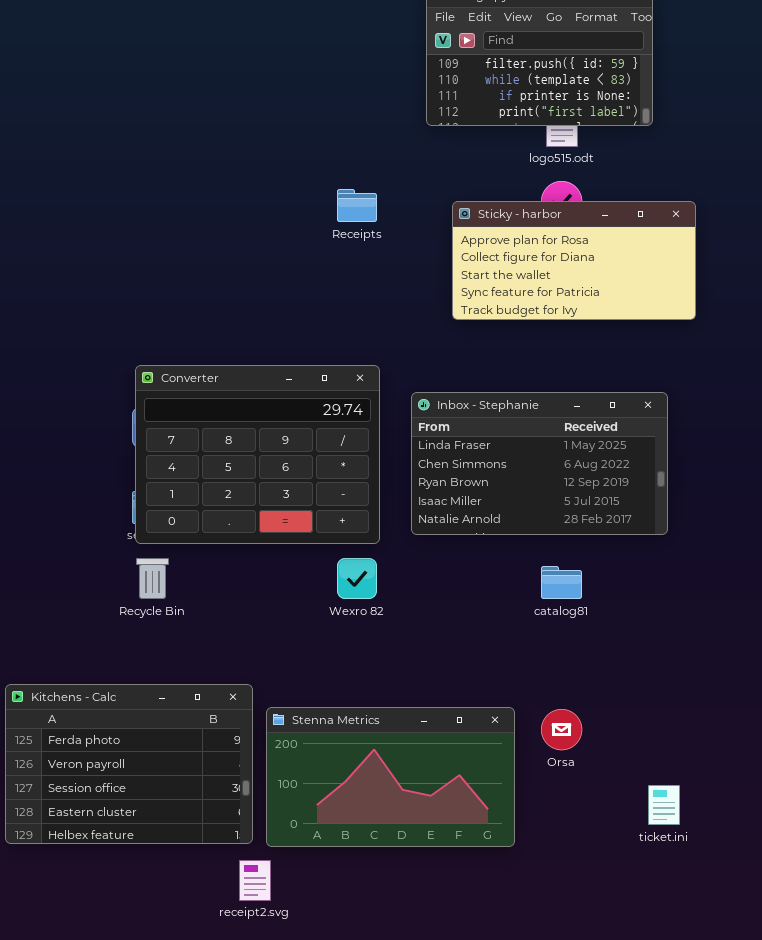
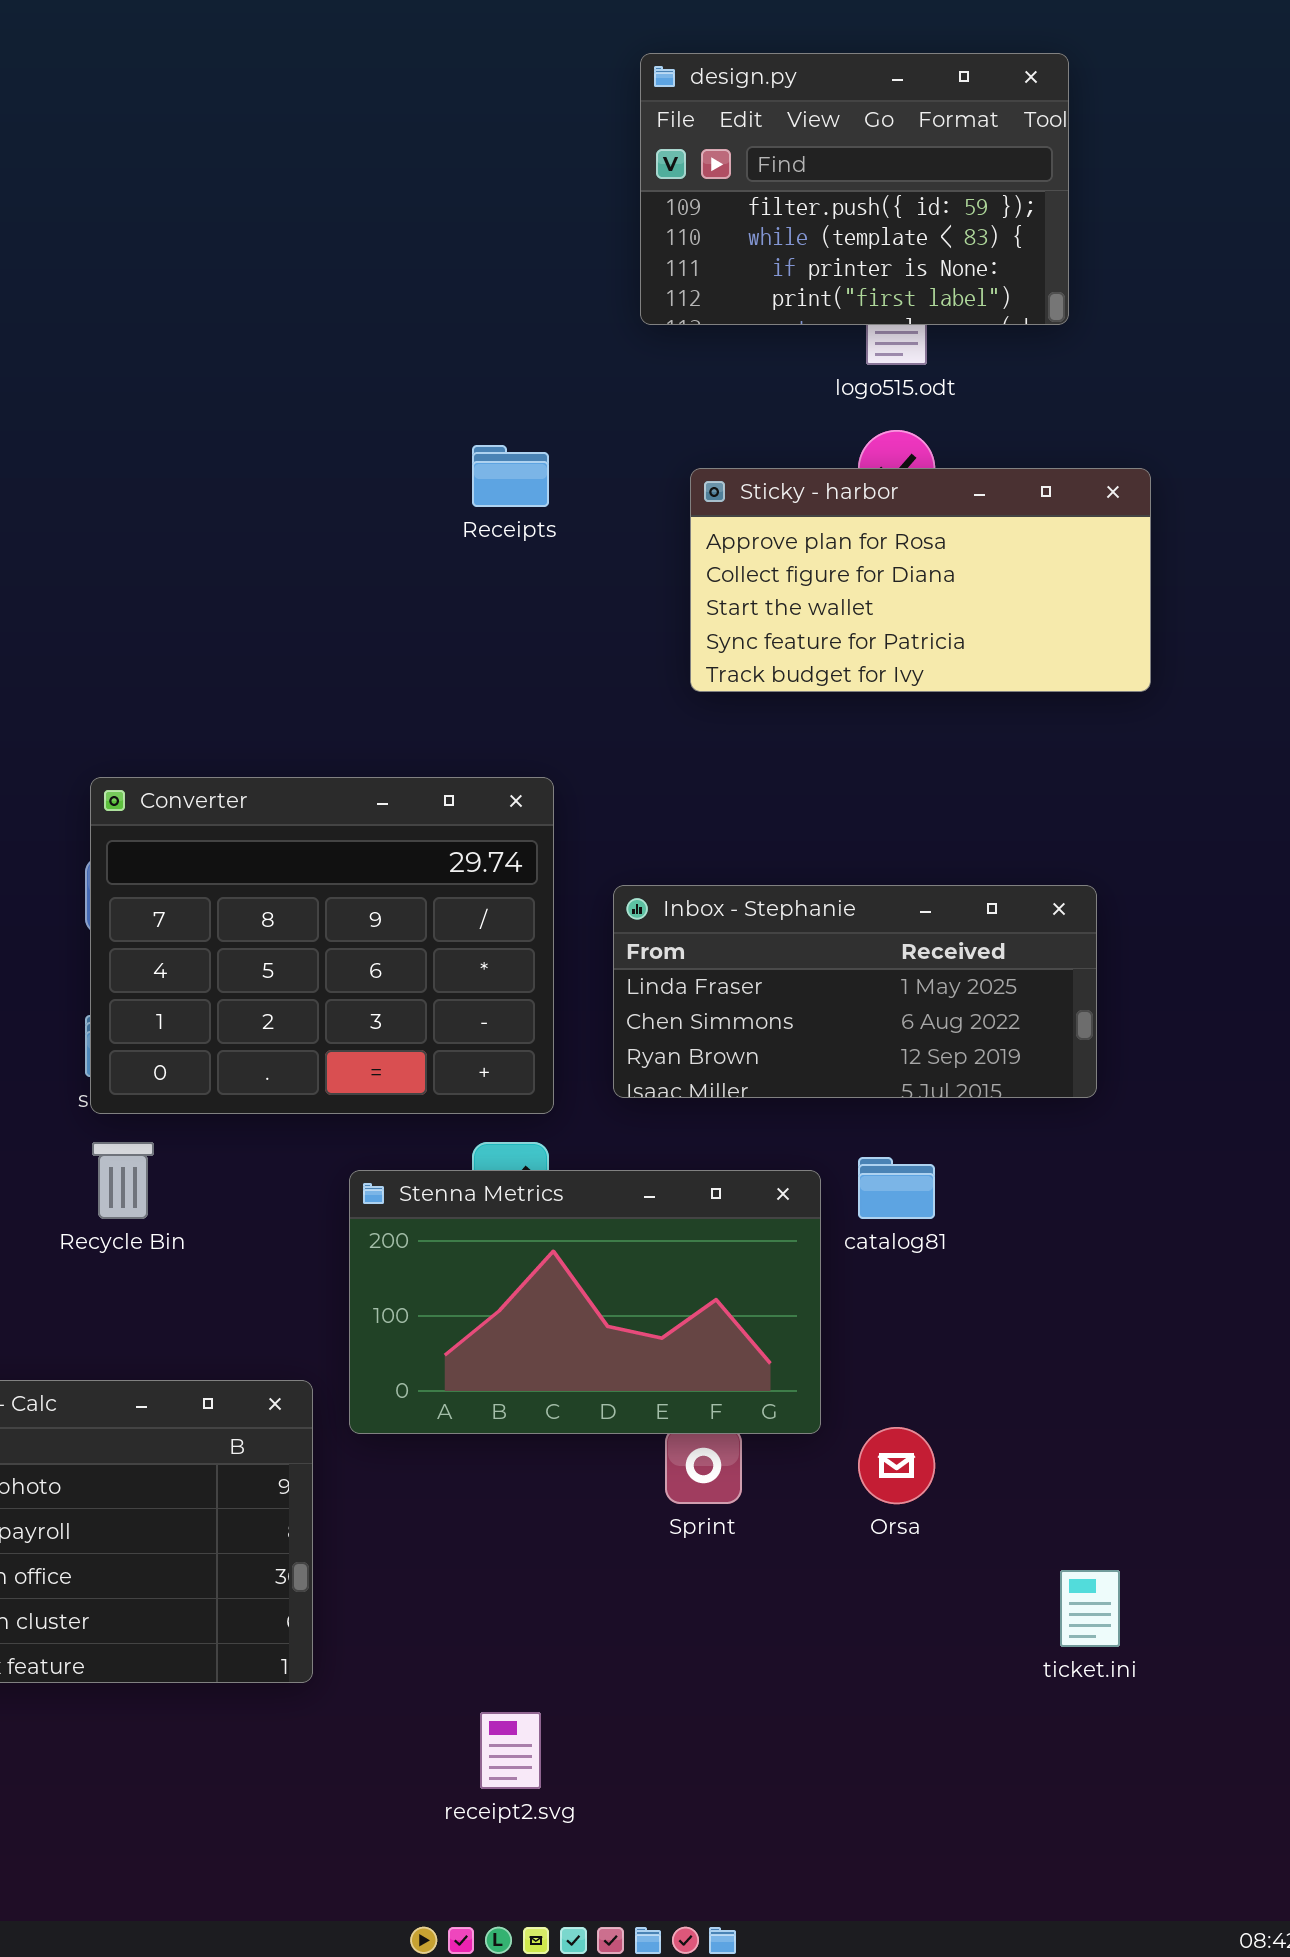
Inbox - Stephanie: [411,392,668,535] -> [613,885,1097,1098], resized
Stenna Metrics: [266,707,515,847] -> [349,1170,821,1434], moved
receipt2.svg: [239,860,271,901] -> [480,1712,541,1789], moved

